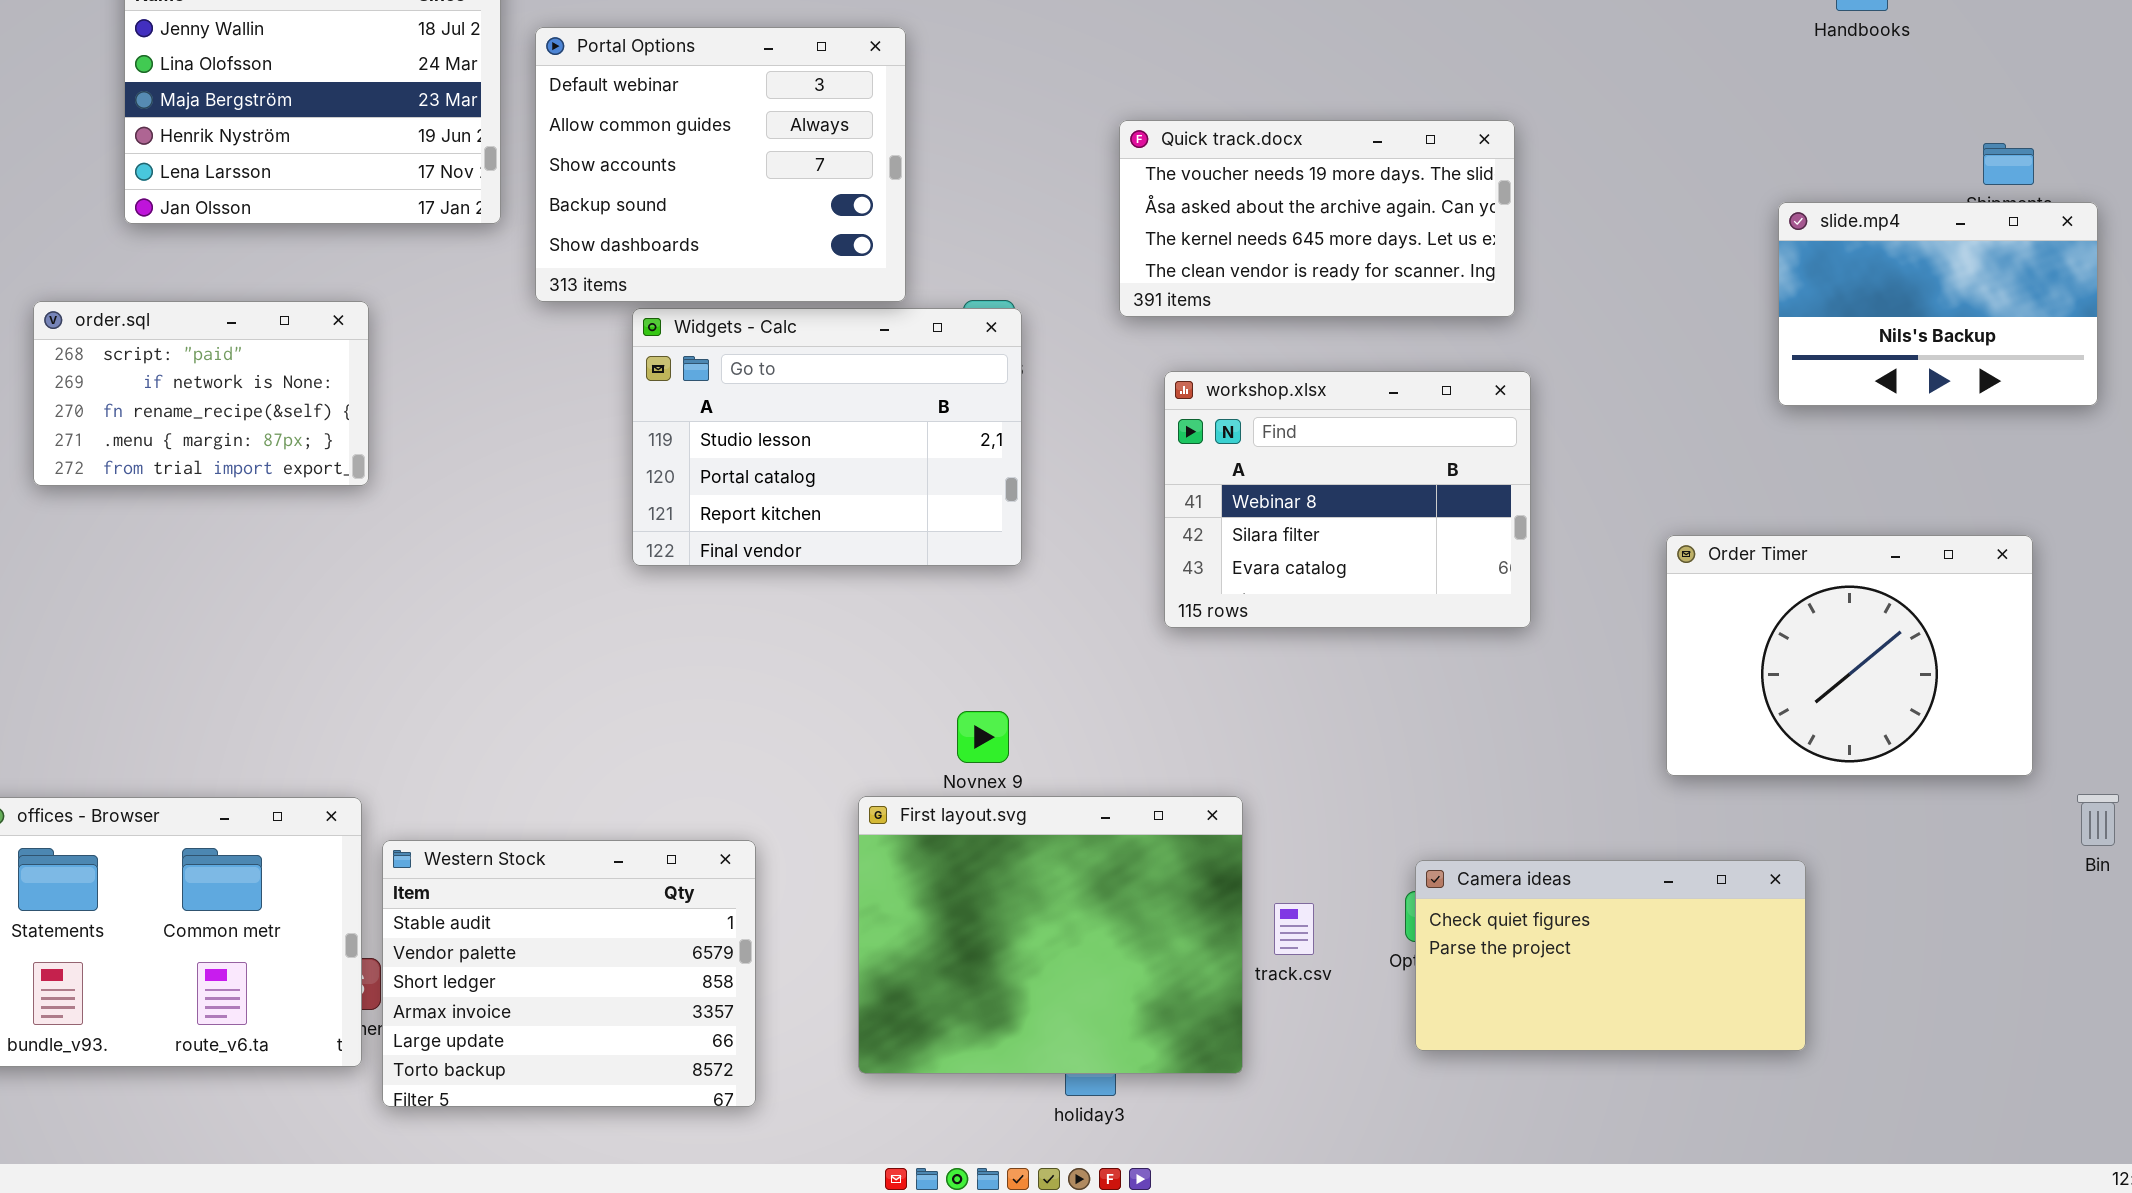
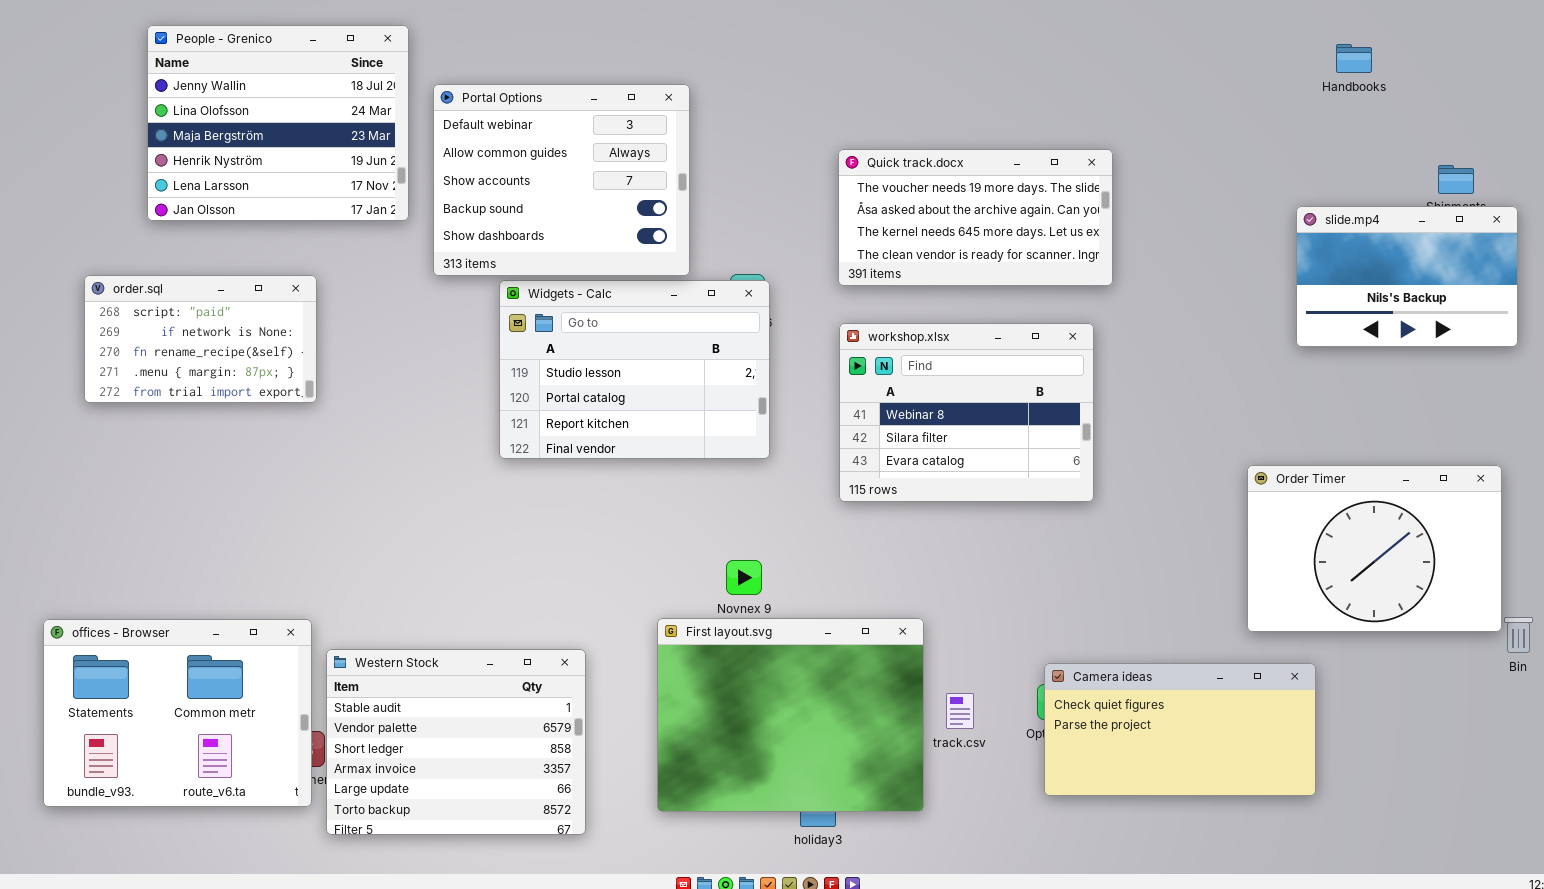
workshop.xlsx: [1164,371,1531,628] -> [839,323,1094,502], moved
Order Timer: [1666,535,2033,776] -> [1247,465,1502,632], moved

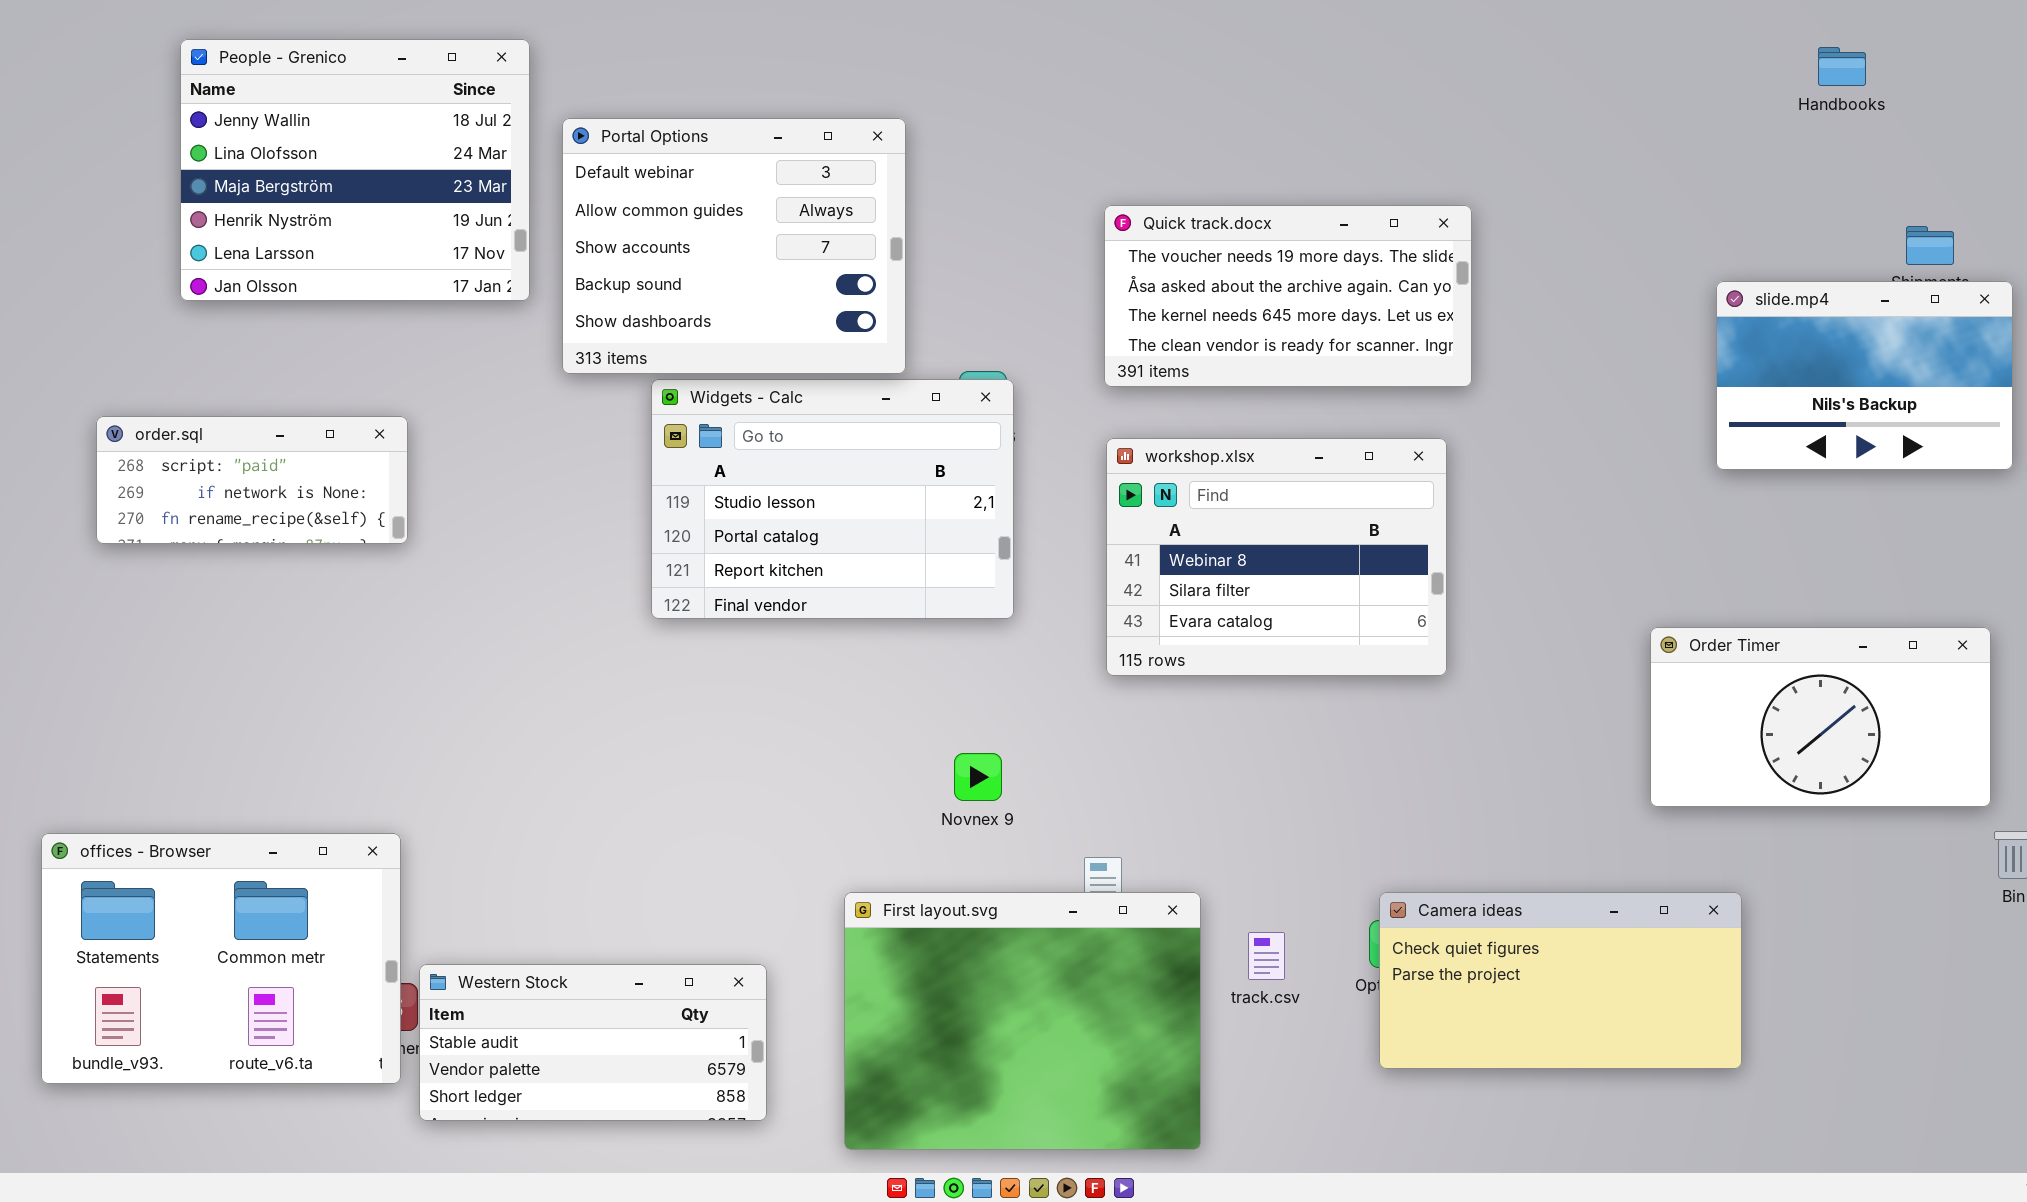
Handbooks: [1336,44,1372,73] -> [1818,47,1866,86], moved
order.sql: [84,275,317,403] -> [96,416,408,544], resized
Order Timer: [1247,465,1502,632] -> [1650,627,1991,807], resized
First layout.svg: [657,618,924,812] -> [844,892,1201,1150], moved
Western Stock: [326,649,586,835] -> [419,964,767,1121], resized

